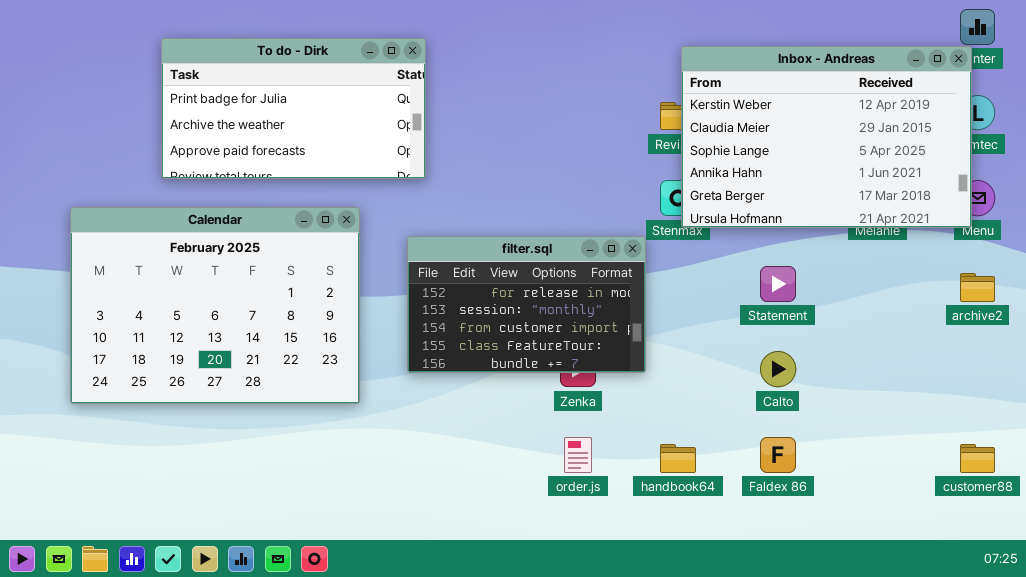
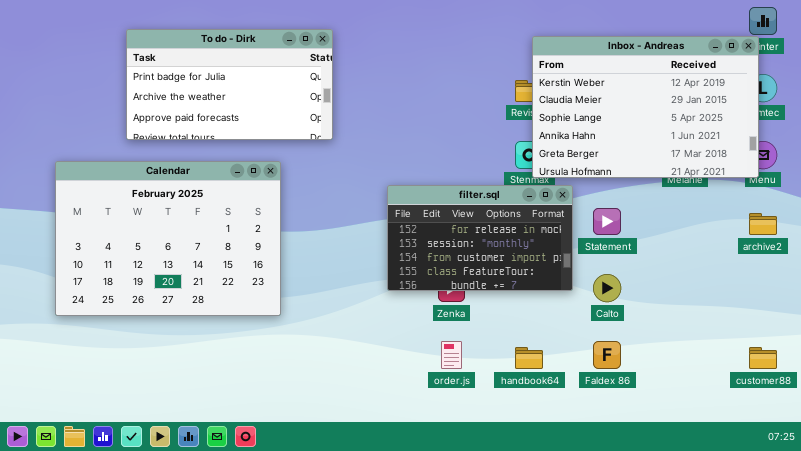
filter.sql: [407,236,646,373] -> [387,185,573,291], moved

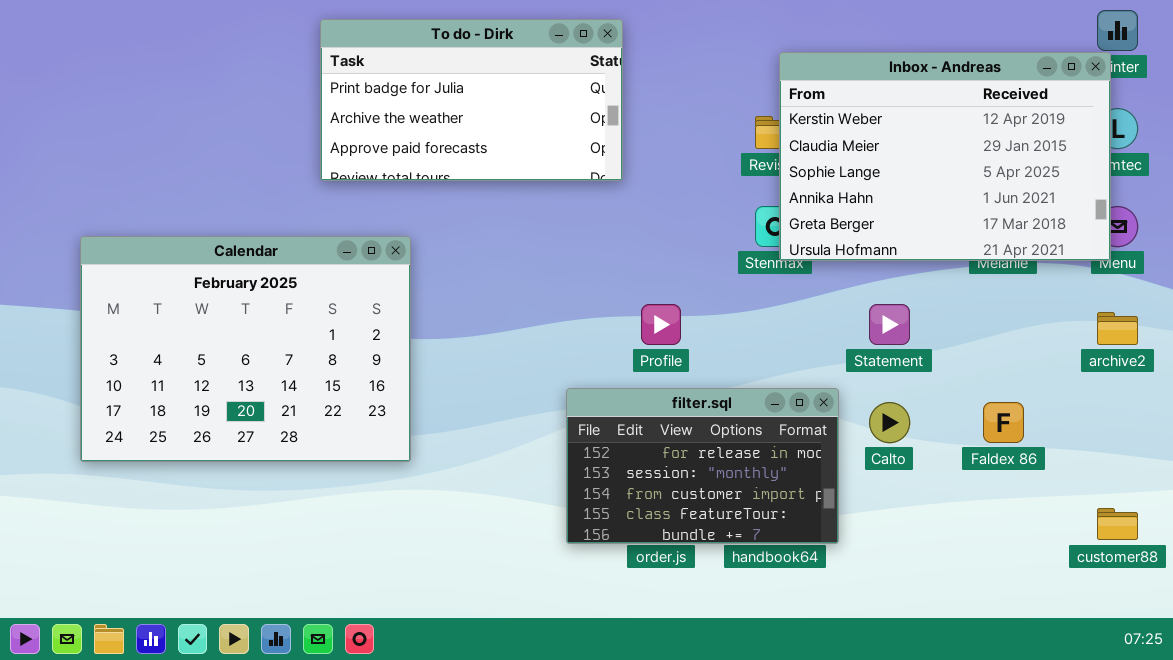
To do - Dirk: [126,29,333,140] -> [320,19,623,181], moved
filter.sql: [387,185,573,291] -> [566,388,839,544], moved
Faldex 86: [593,341,621,369] -> [983,402,1024,443], moved

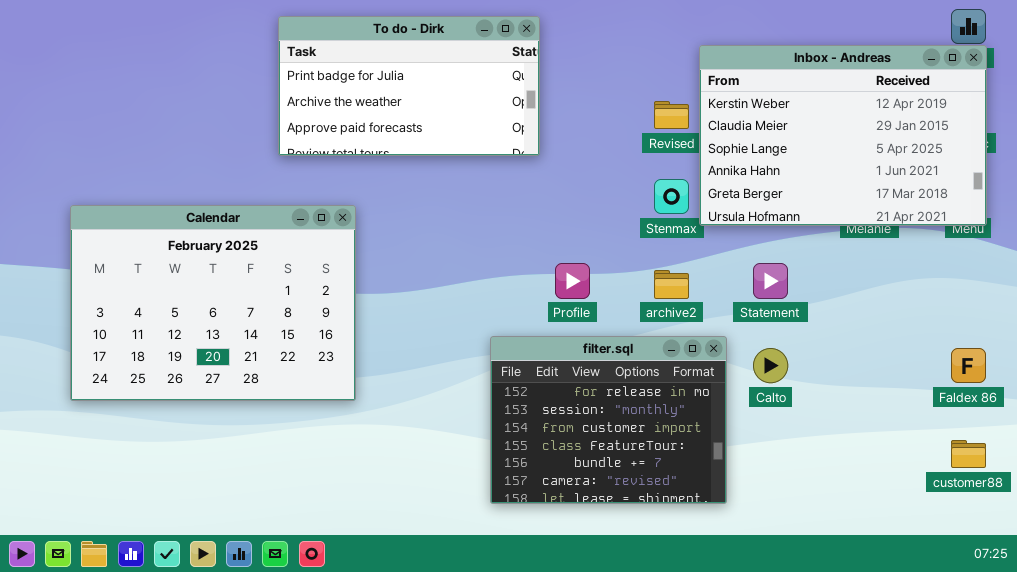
Inbox - Andreas: [779,52,1111,261] -> [699,45,987,226], moved
archive2: [1097,312,1138,345] -> [654,270,689,299], moved
filter.sql: [566,388,839,544] -> [490,336,727,504], resized
Faldex 86: [983,402,1024,443] -> [951,348,986,383], moved

